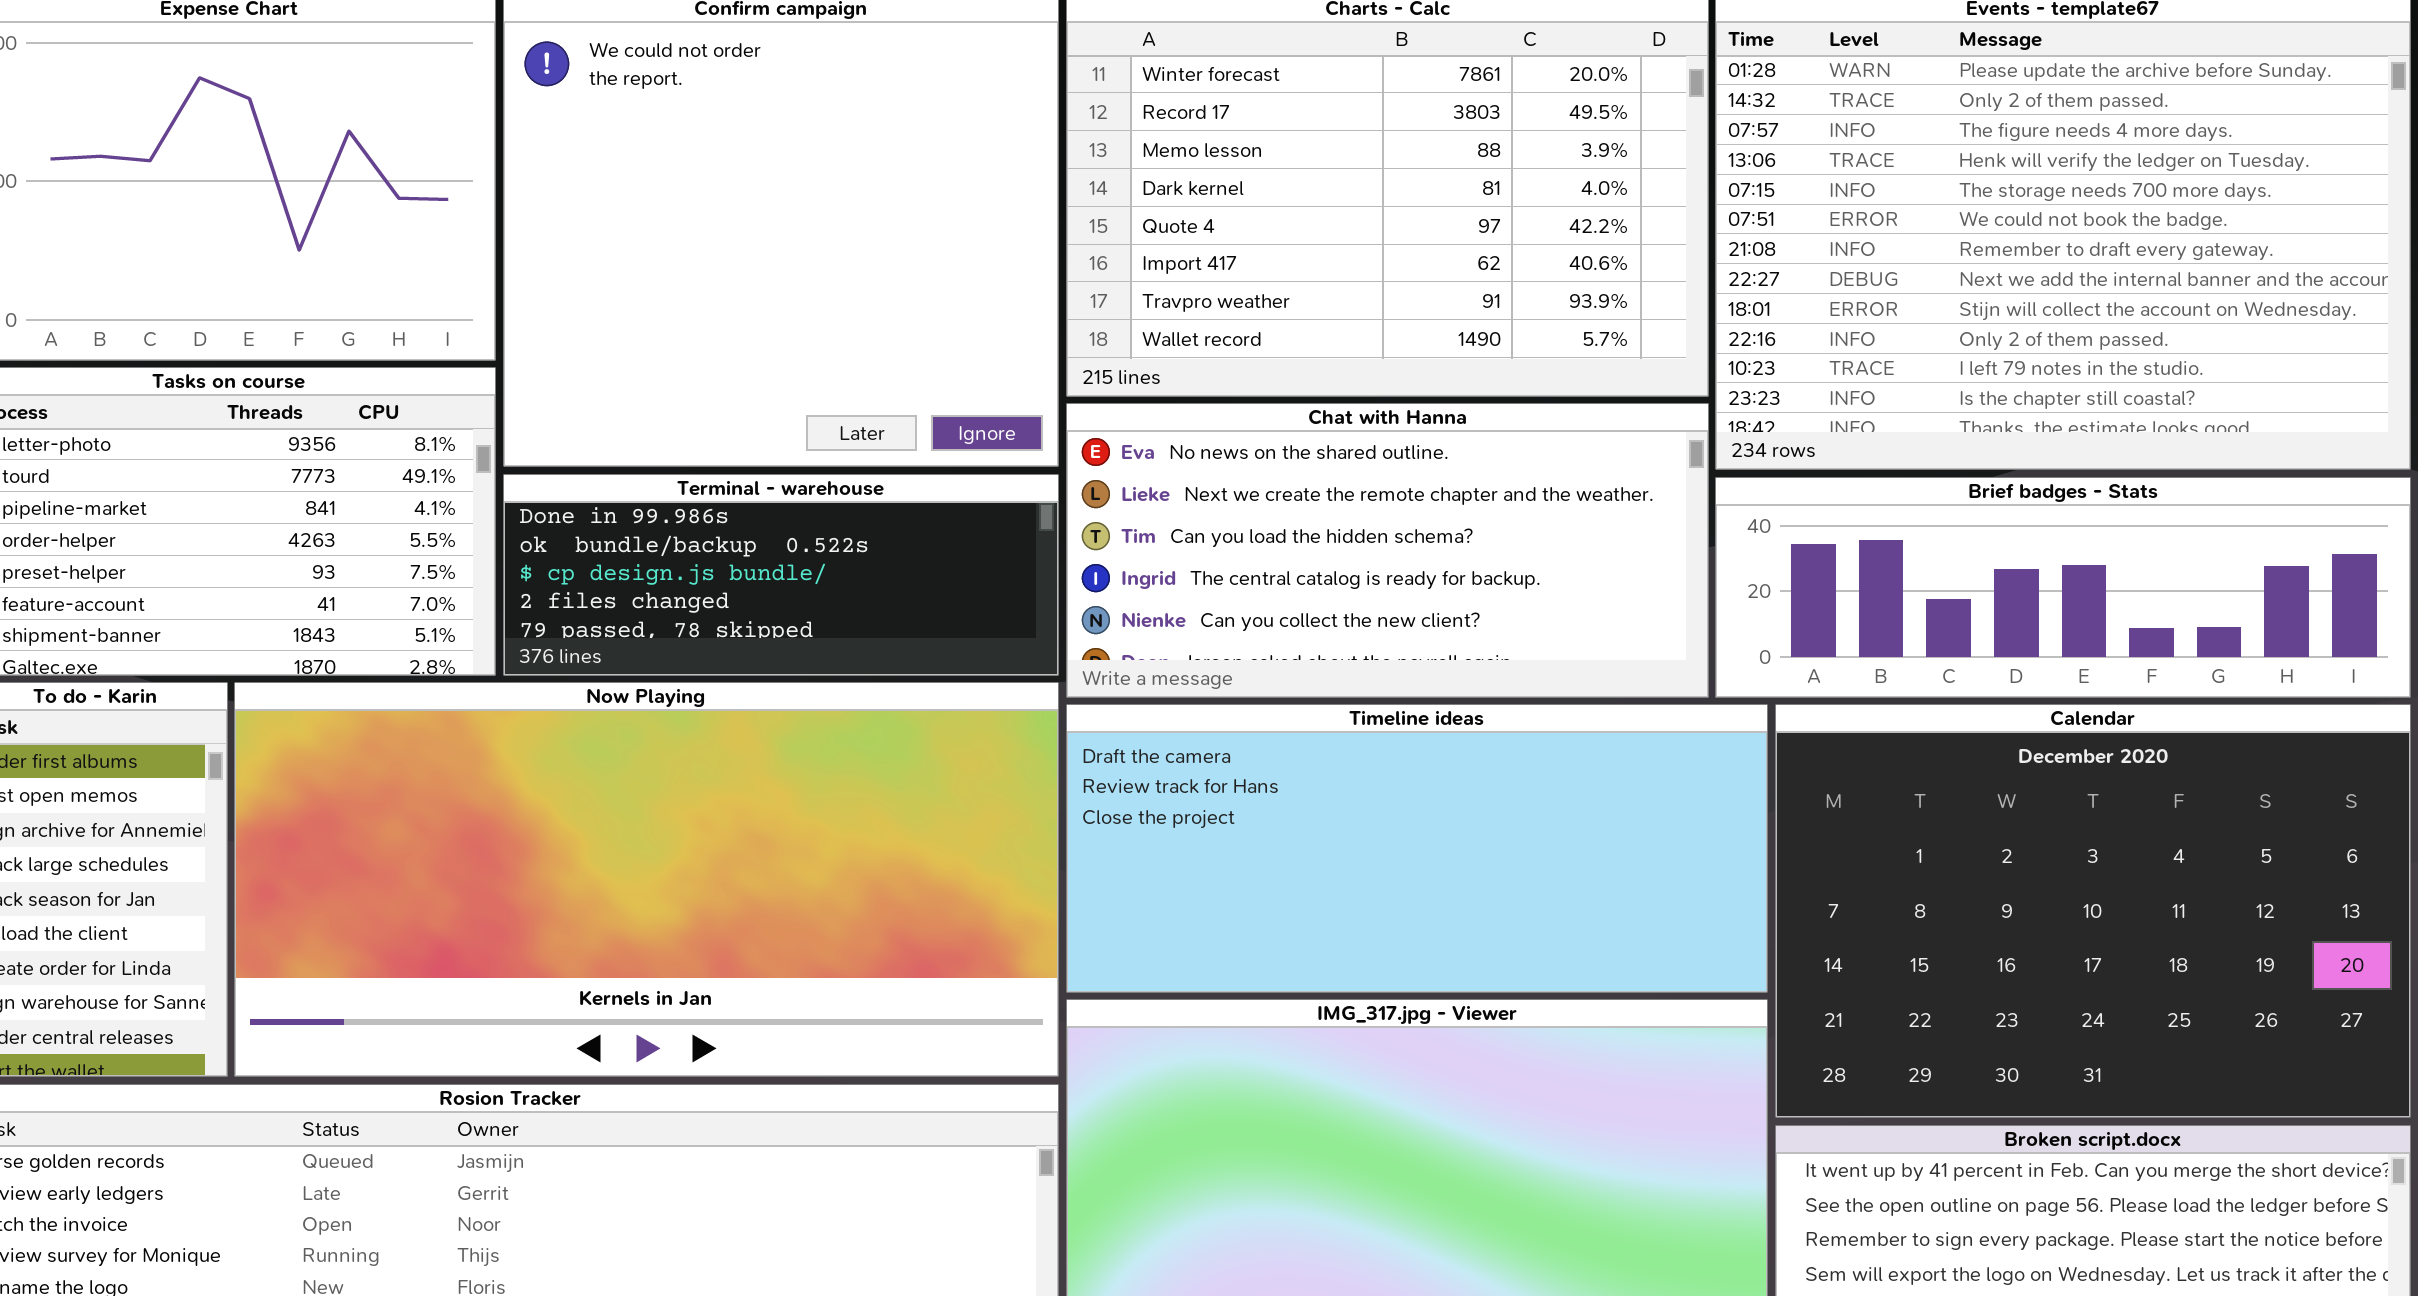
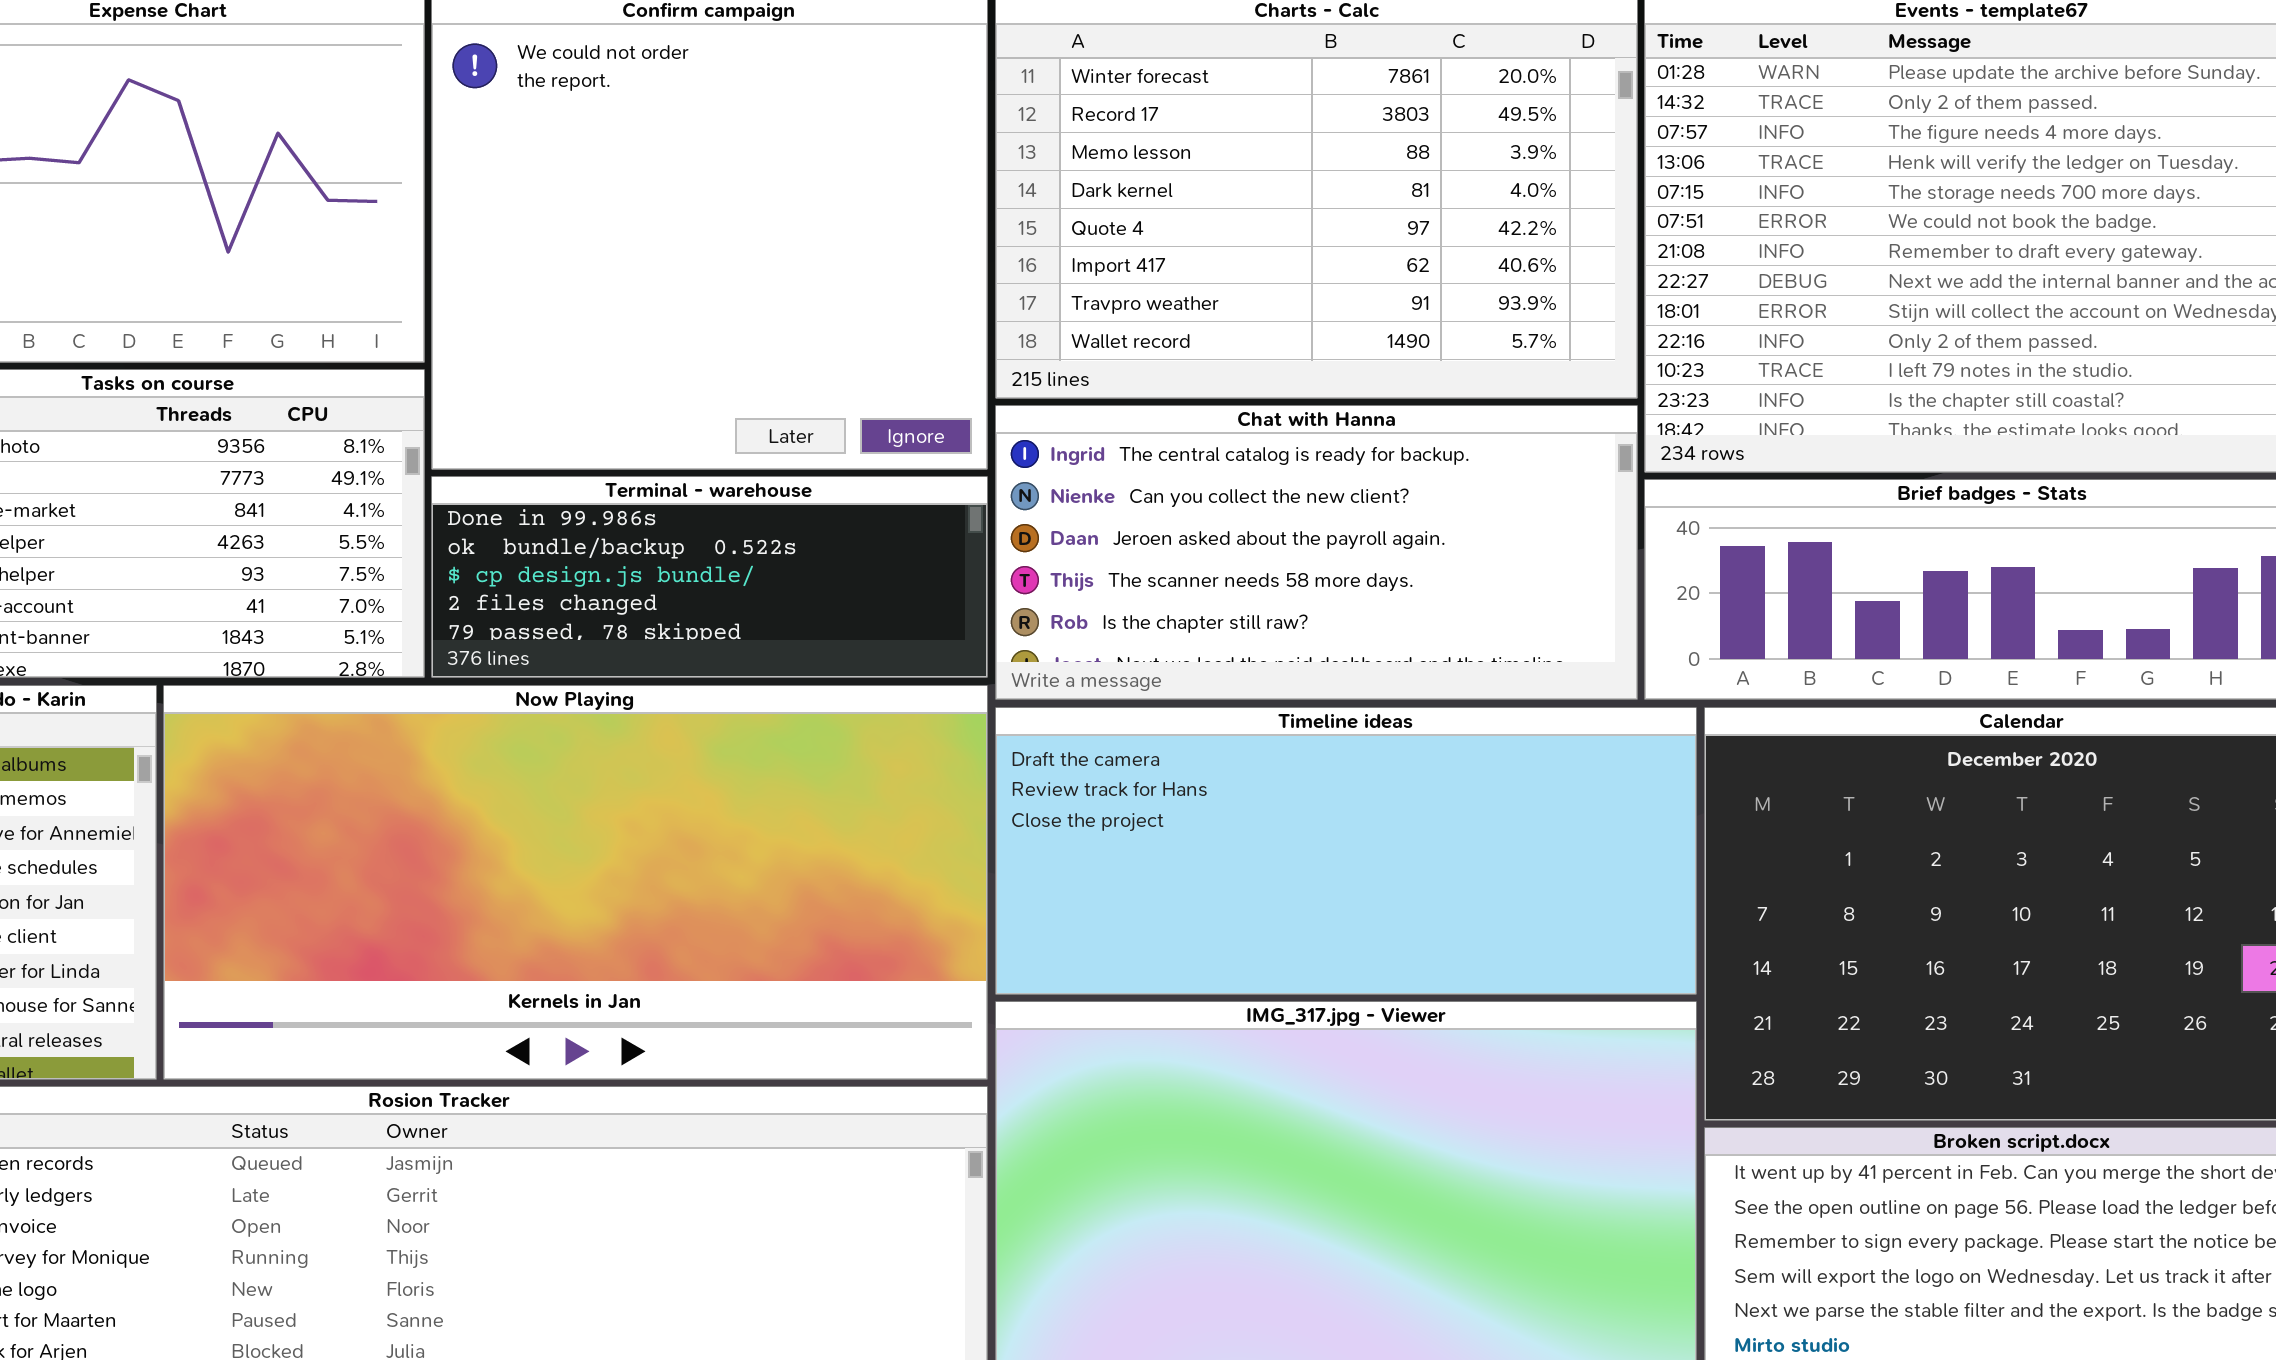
Chat with Hanna: [1066,403,1709,698] -> [995,405,1638,700], scrolled down 3 rows

